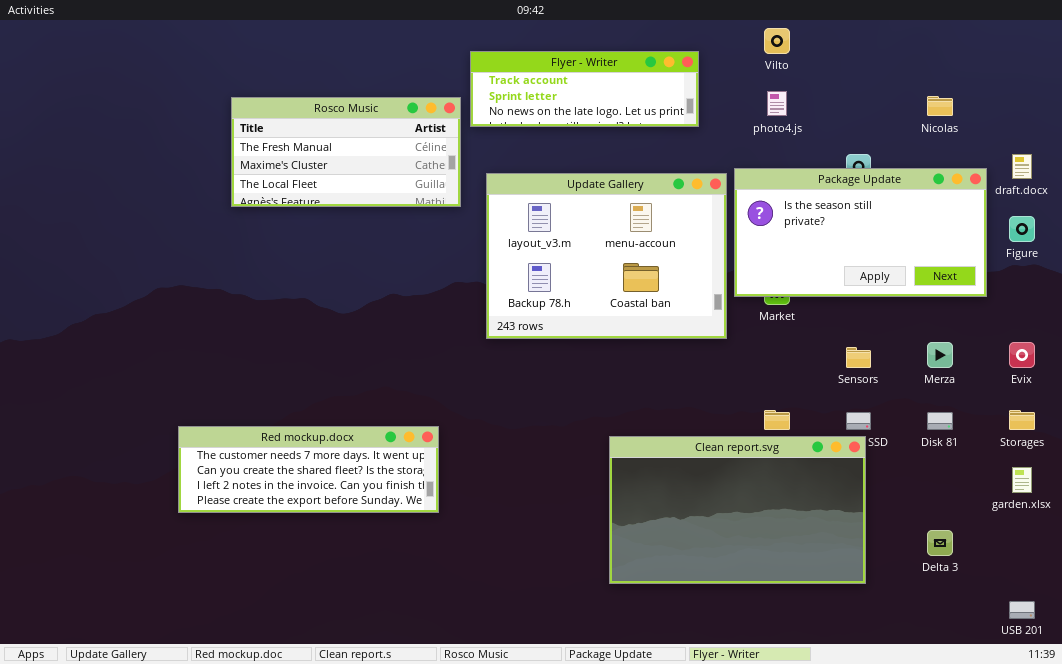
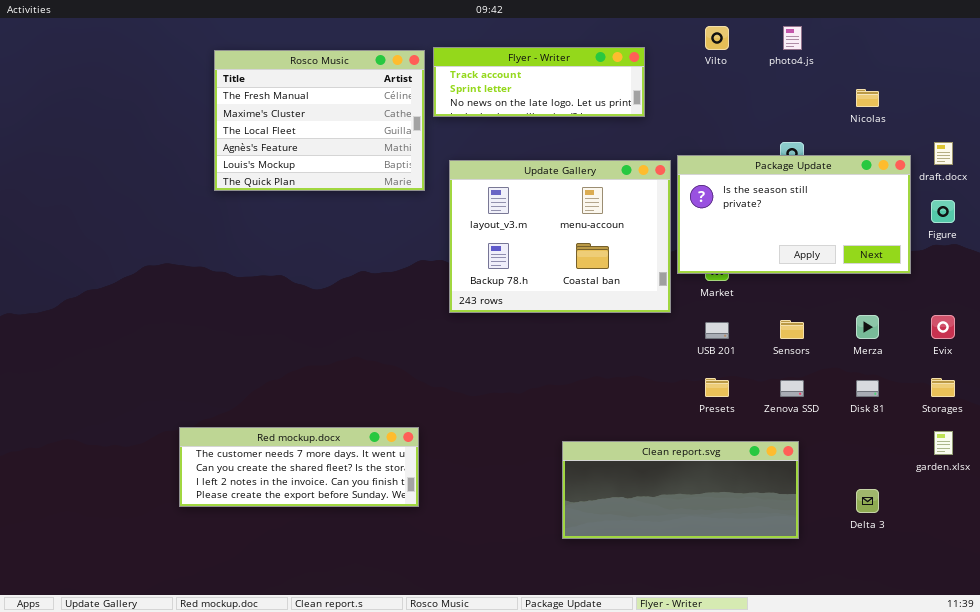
photo4.js: [767,91,787,116] -> [783,26,802,50], moved
Rosco Music: [231,97,461,207] -> [214,50,425,191], resized
Red mockup.docx: [178,426,439,513] -> [179,427,419,507], moved
Clean report.svg: [609,436,866,584] -> [562,441,799,539], resized
USB 201: [1009,601,1035,619] -> [705,322,729,339], moved

